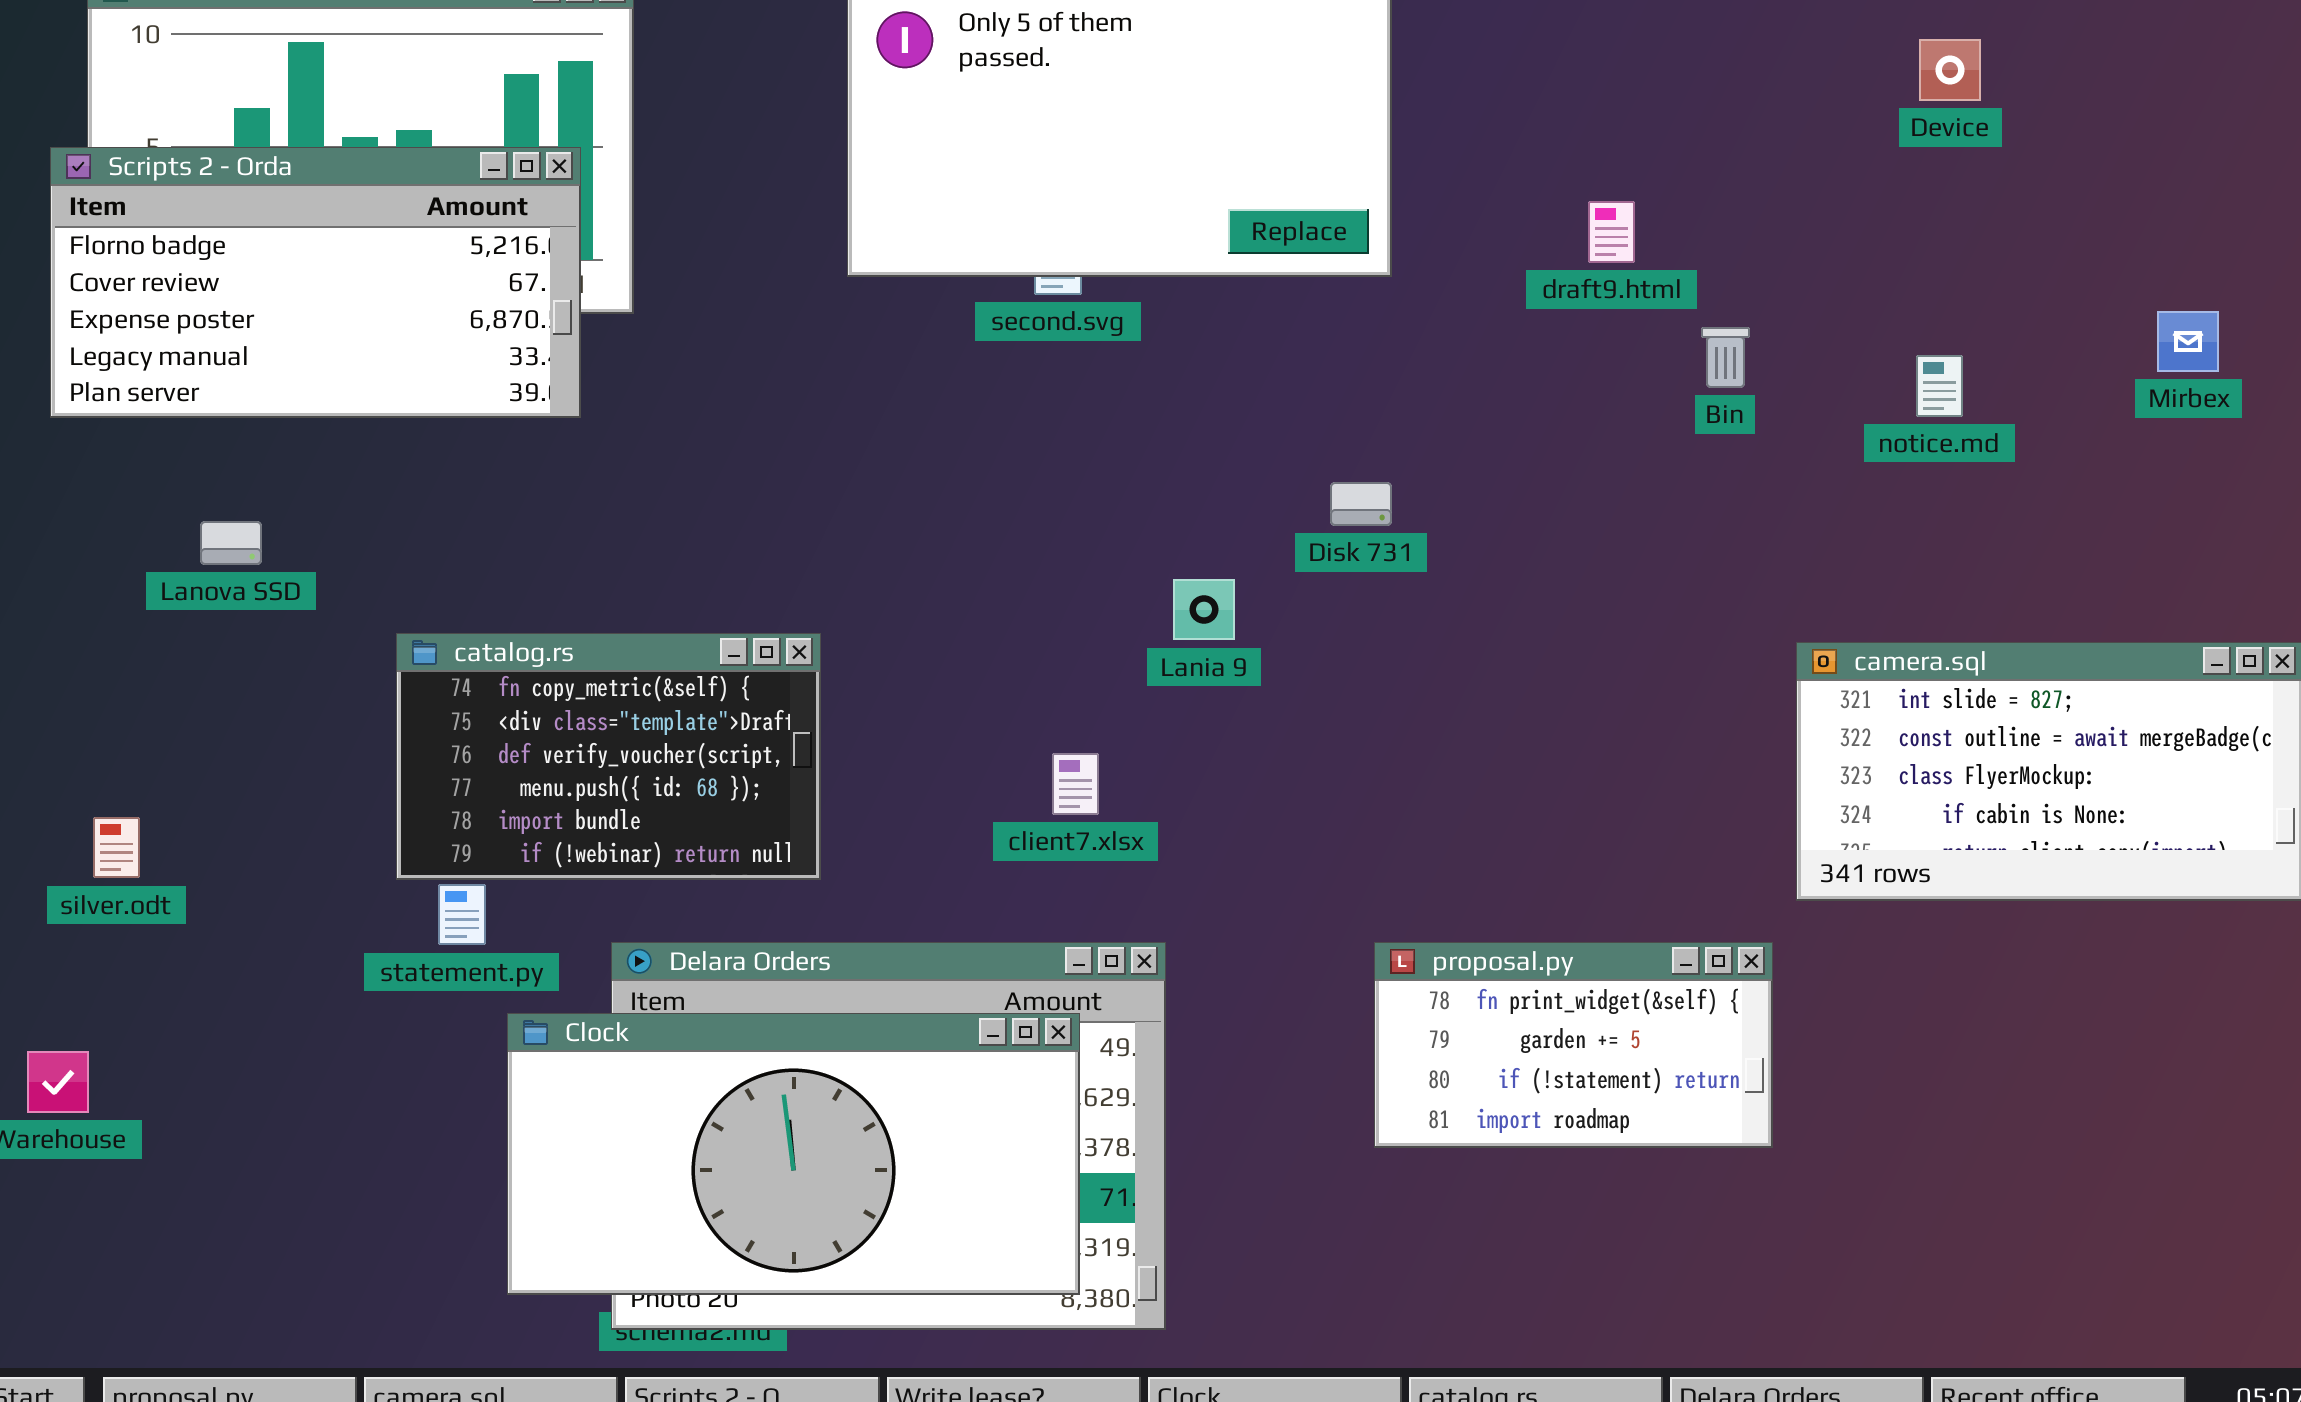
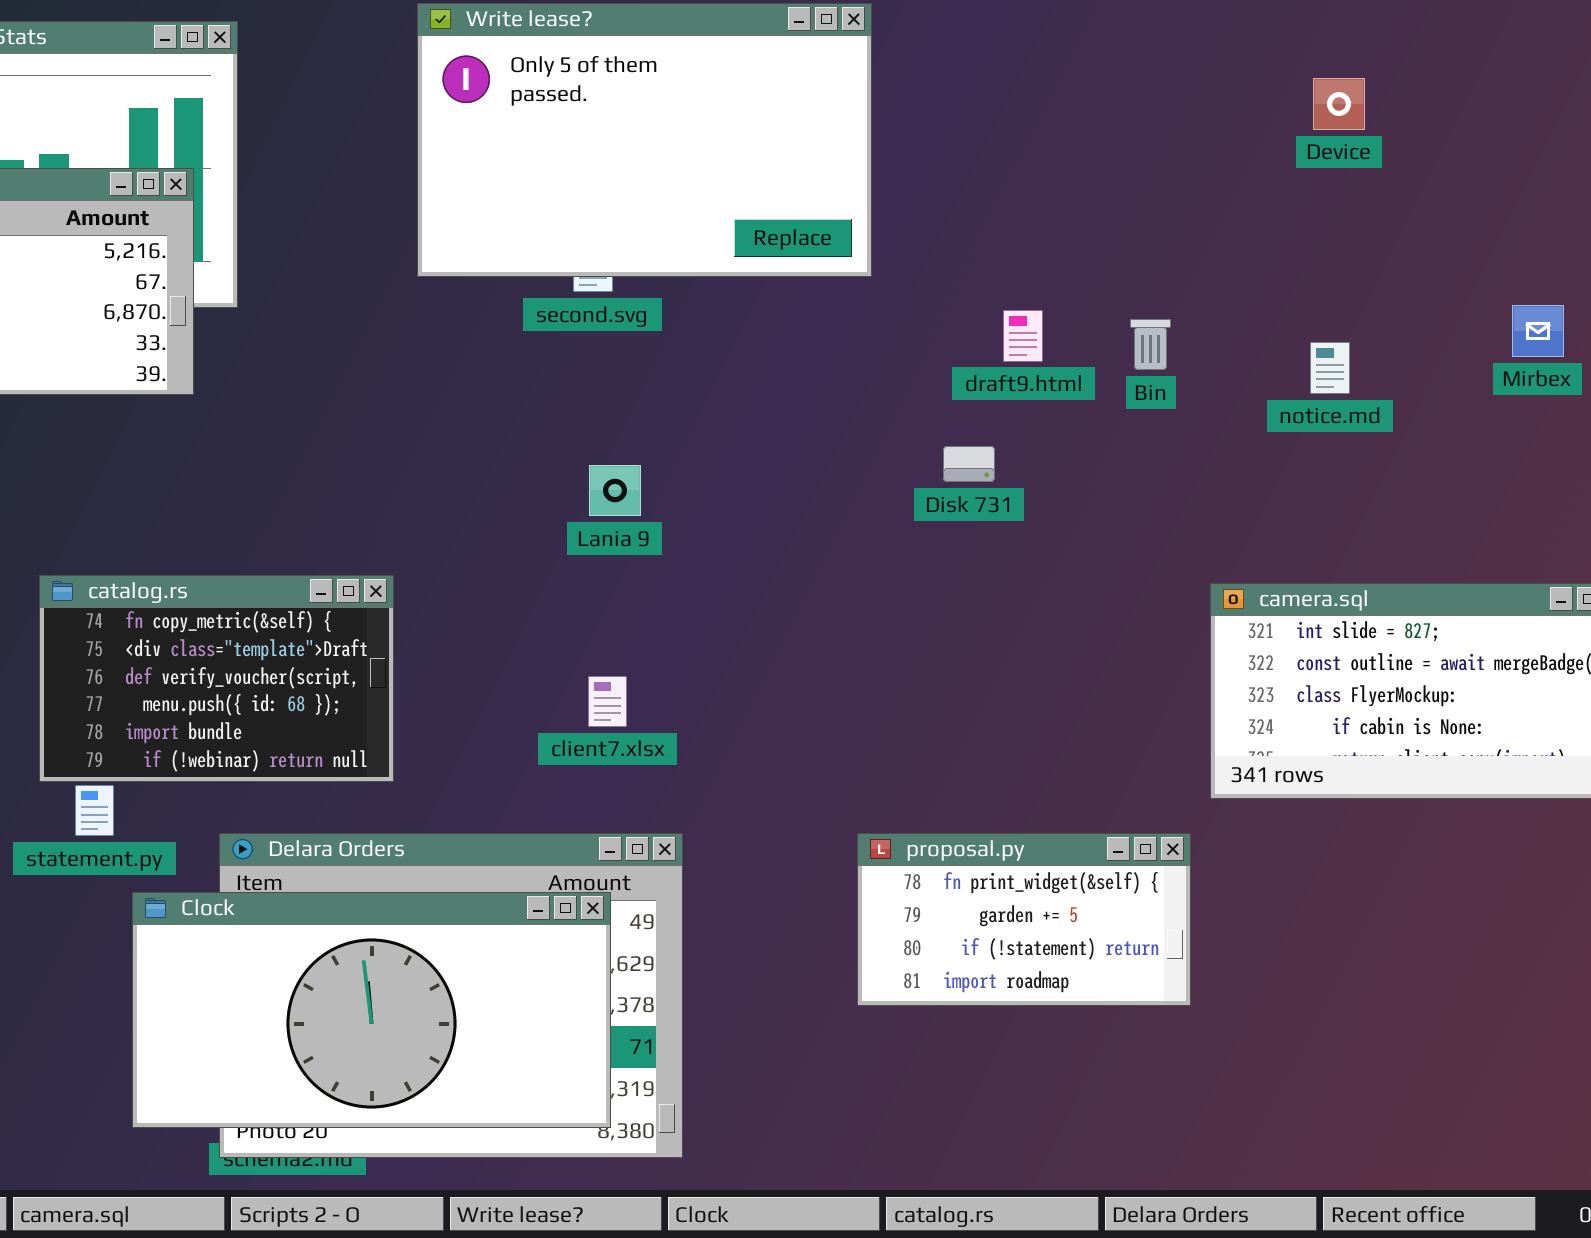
draft9.html: [1588,201,1635,263] -> [1003,310,1043,362], moved
Disk 731: [1330,482,1392,526] -> [943,446,995,482], moved
Lania 9: [1173,579,1235,640] -> [589,465,641,516], moved

